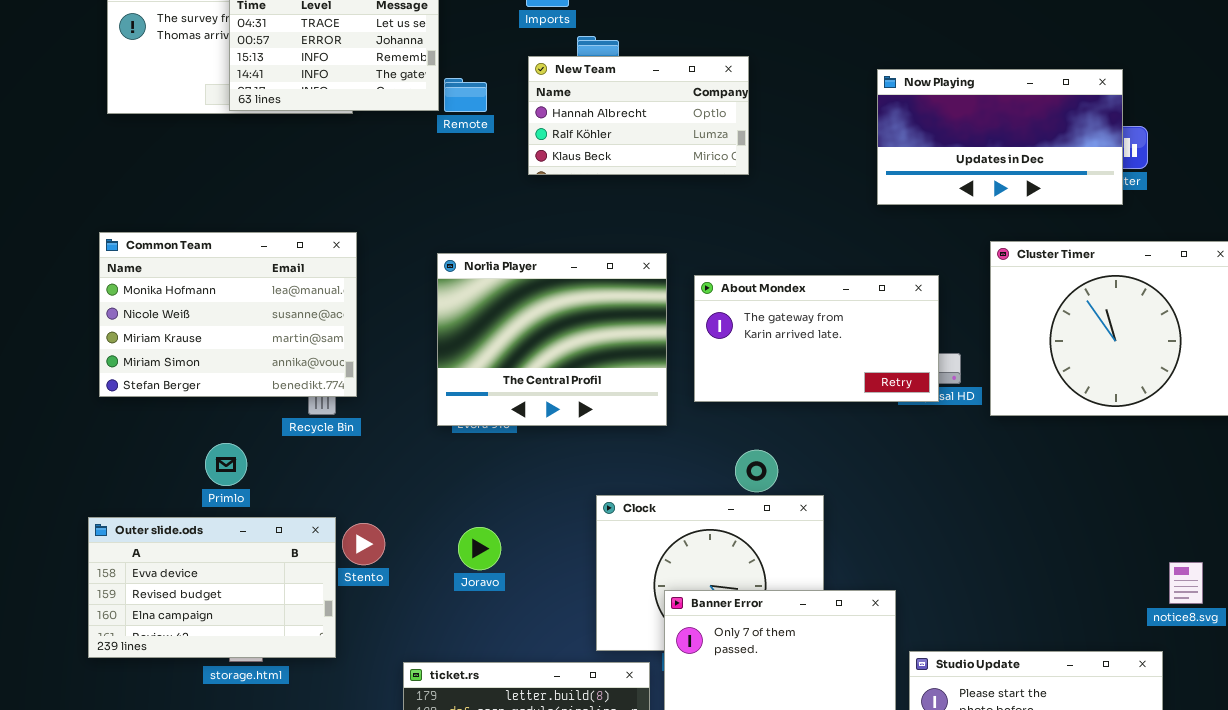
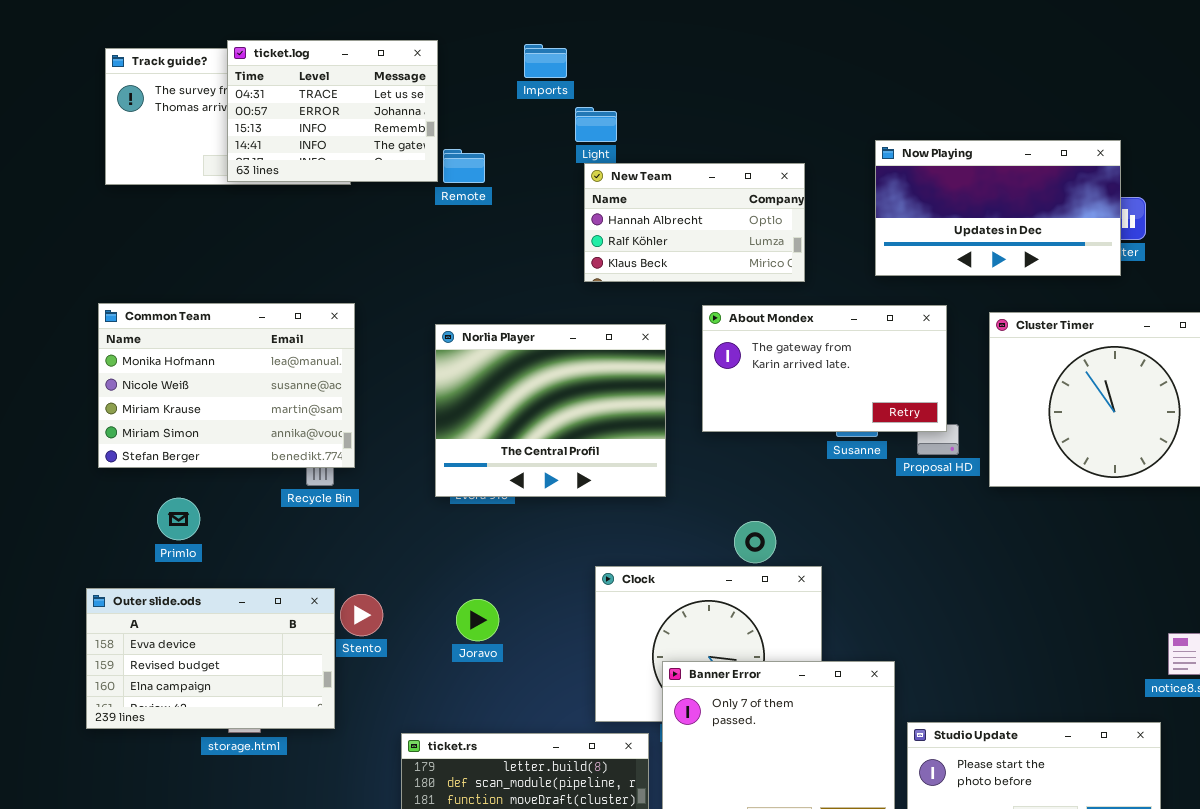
New Team: [528,56,749,175] -> [584,163,805,282], moved
About Mondex: [694,275,939,402] -> [702,305,947,432], moved
Primlo: [205,443,247,486] -> [157,498,200,540], moved

